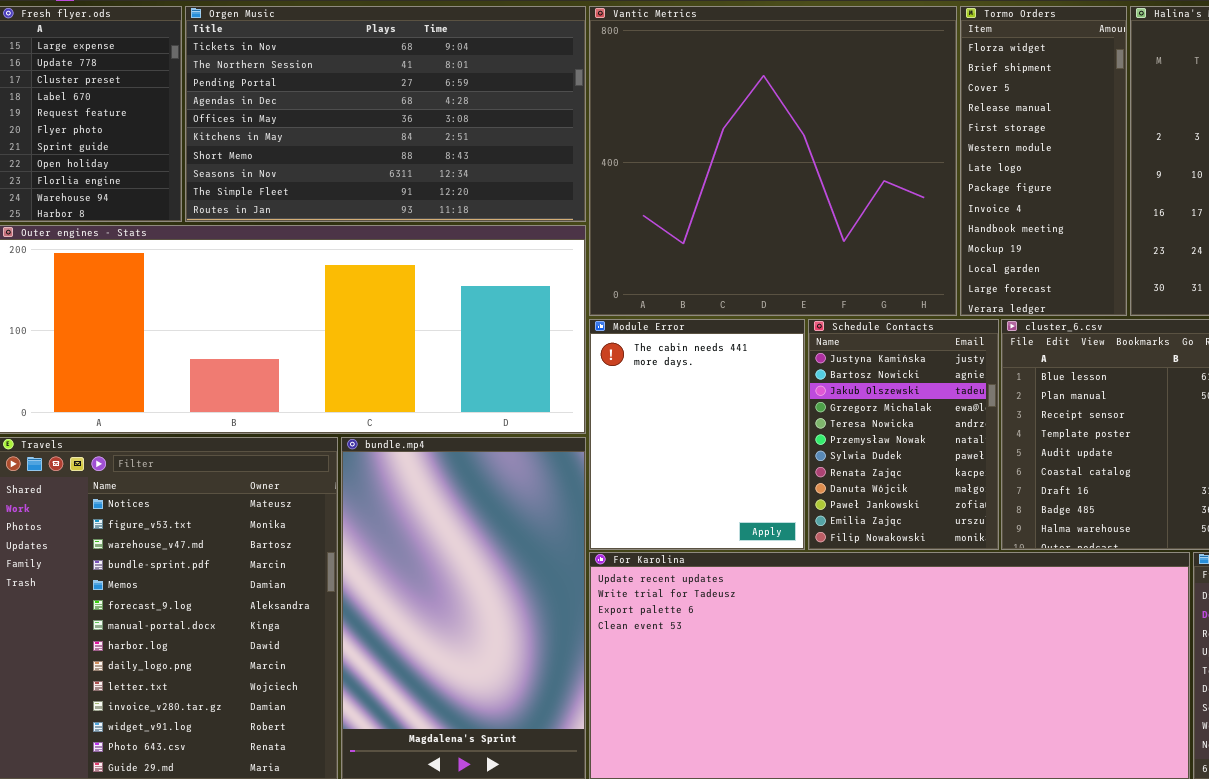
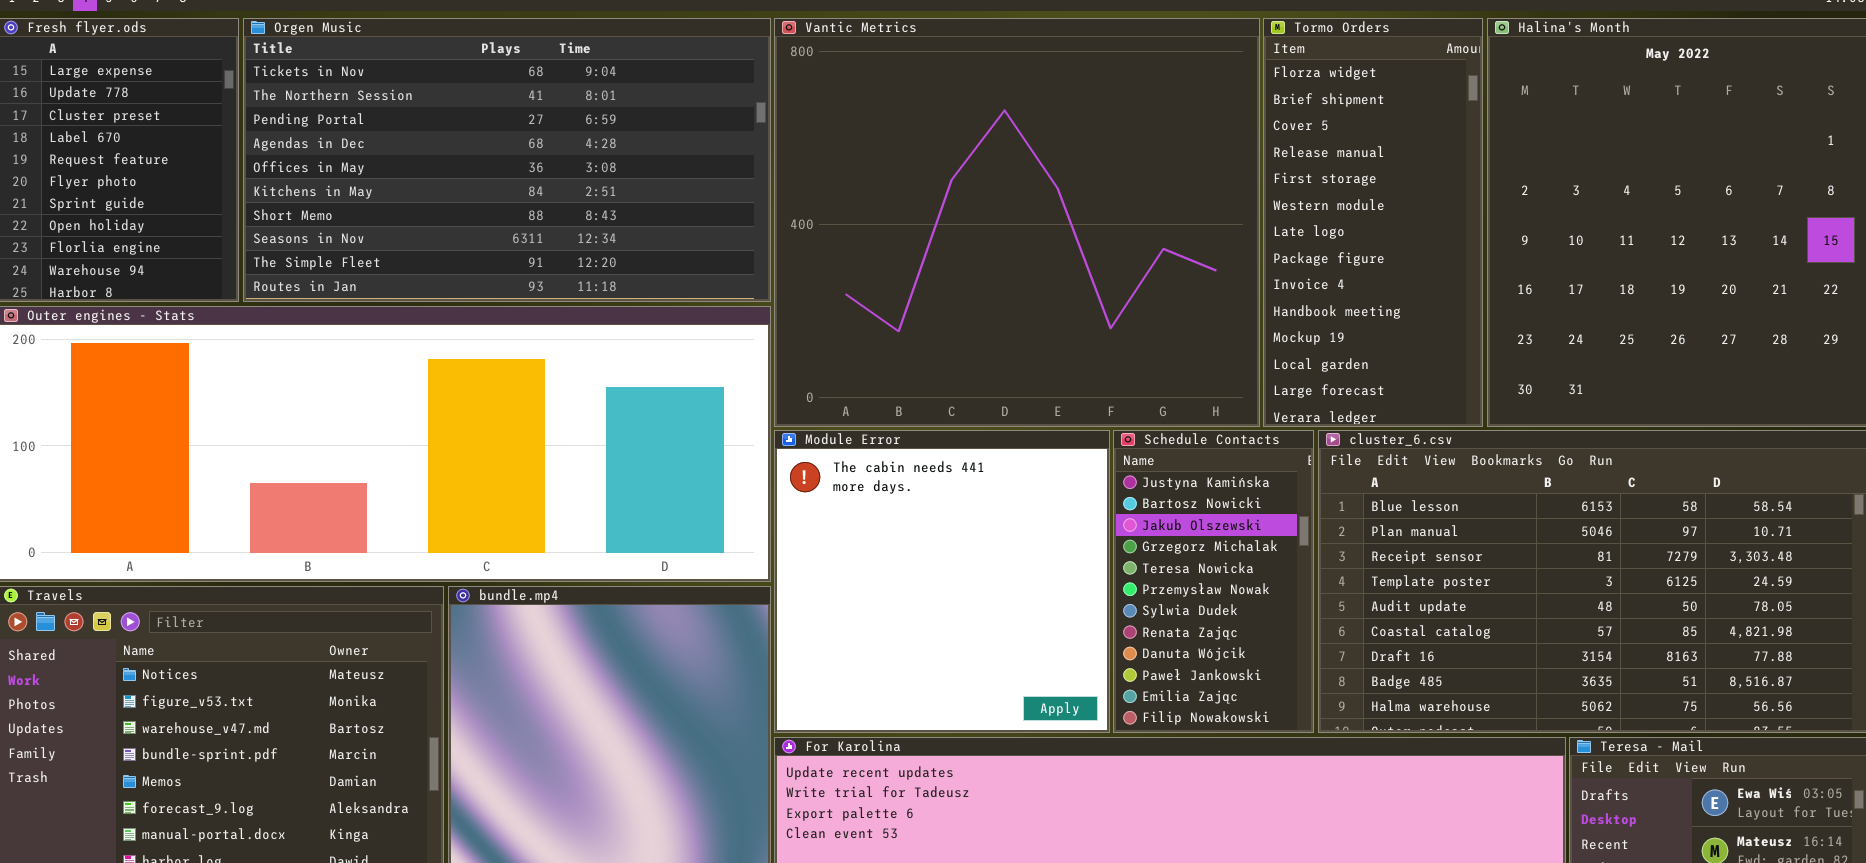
Module Error: [589,319,805,550] -> [774,430,1110,733], resized
Schedule Contacts: [808,319,999,550] -> [1113,430,1314,733], resized

